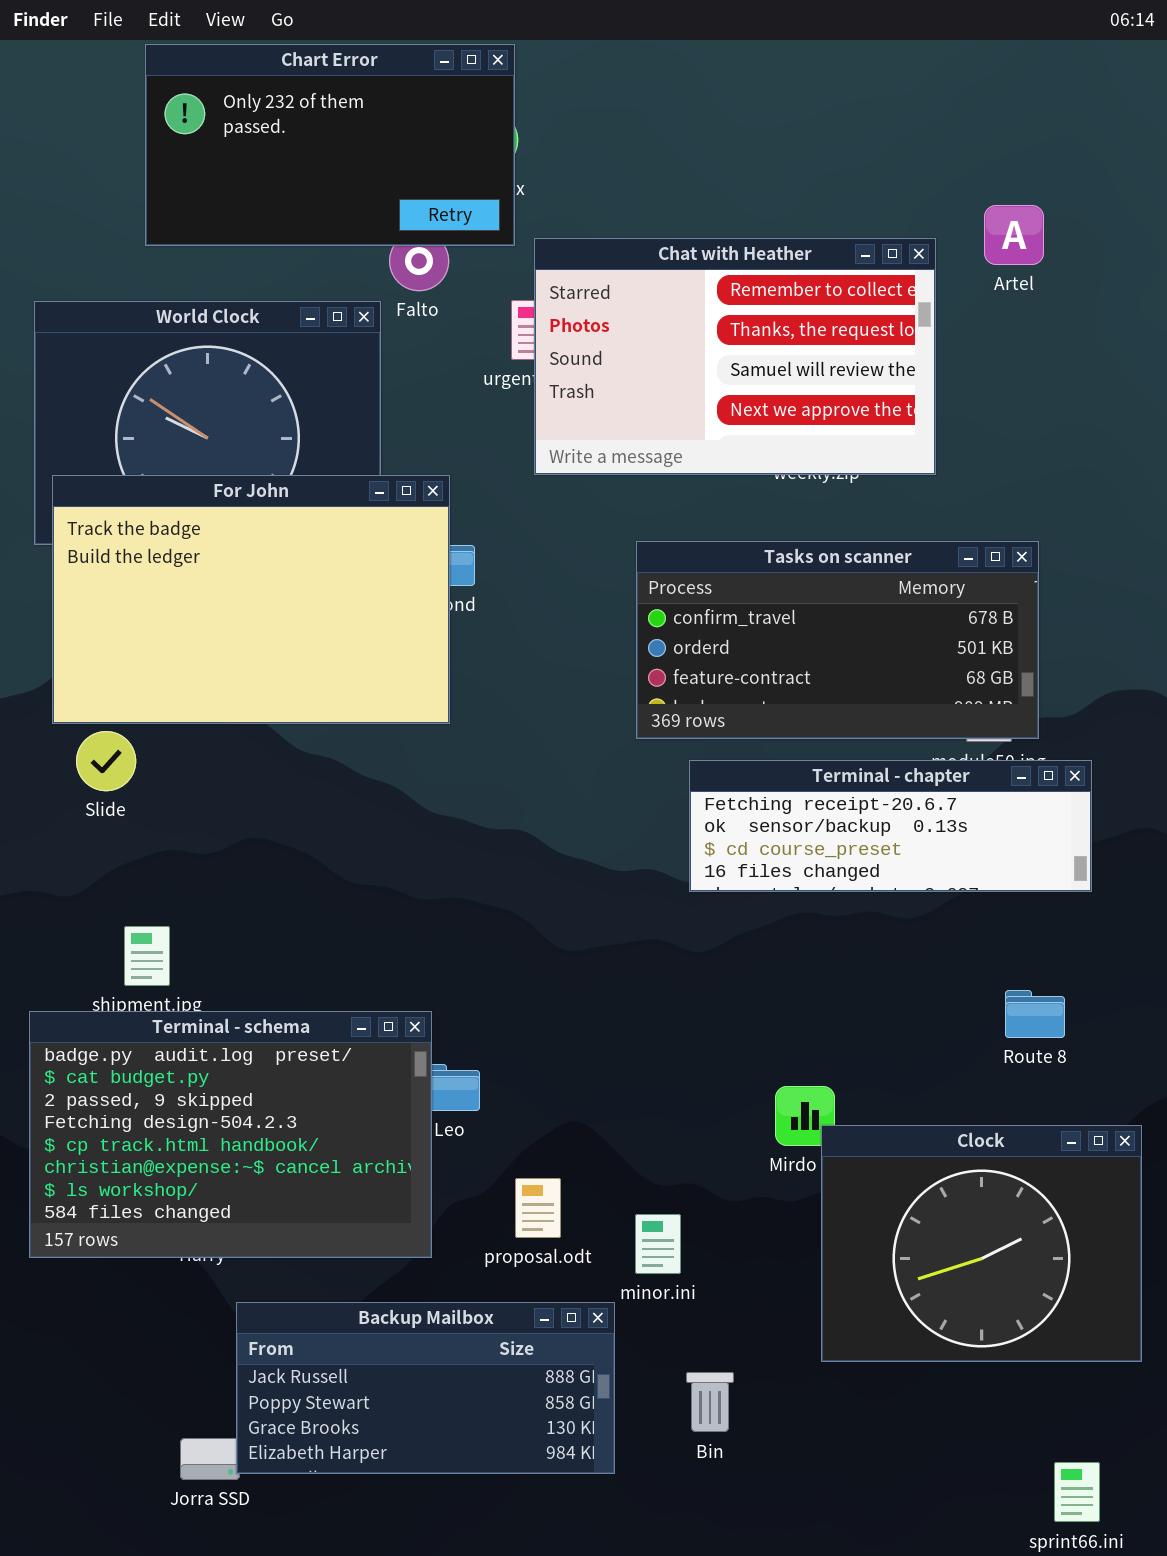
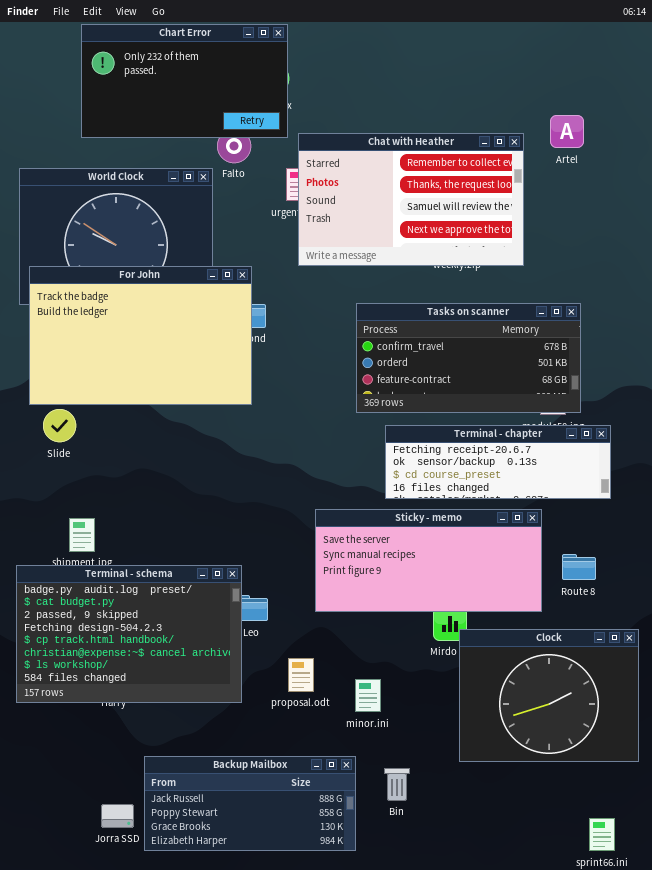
Sticky - memo: none -> [315,509,542,612], opened
Backup Mailbox: [236,1302,615,1474] -> [144,756,356,851], moved

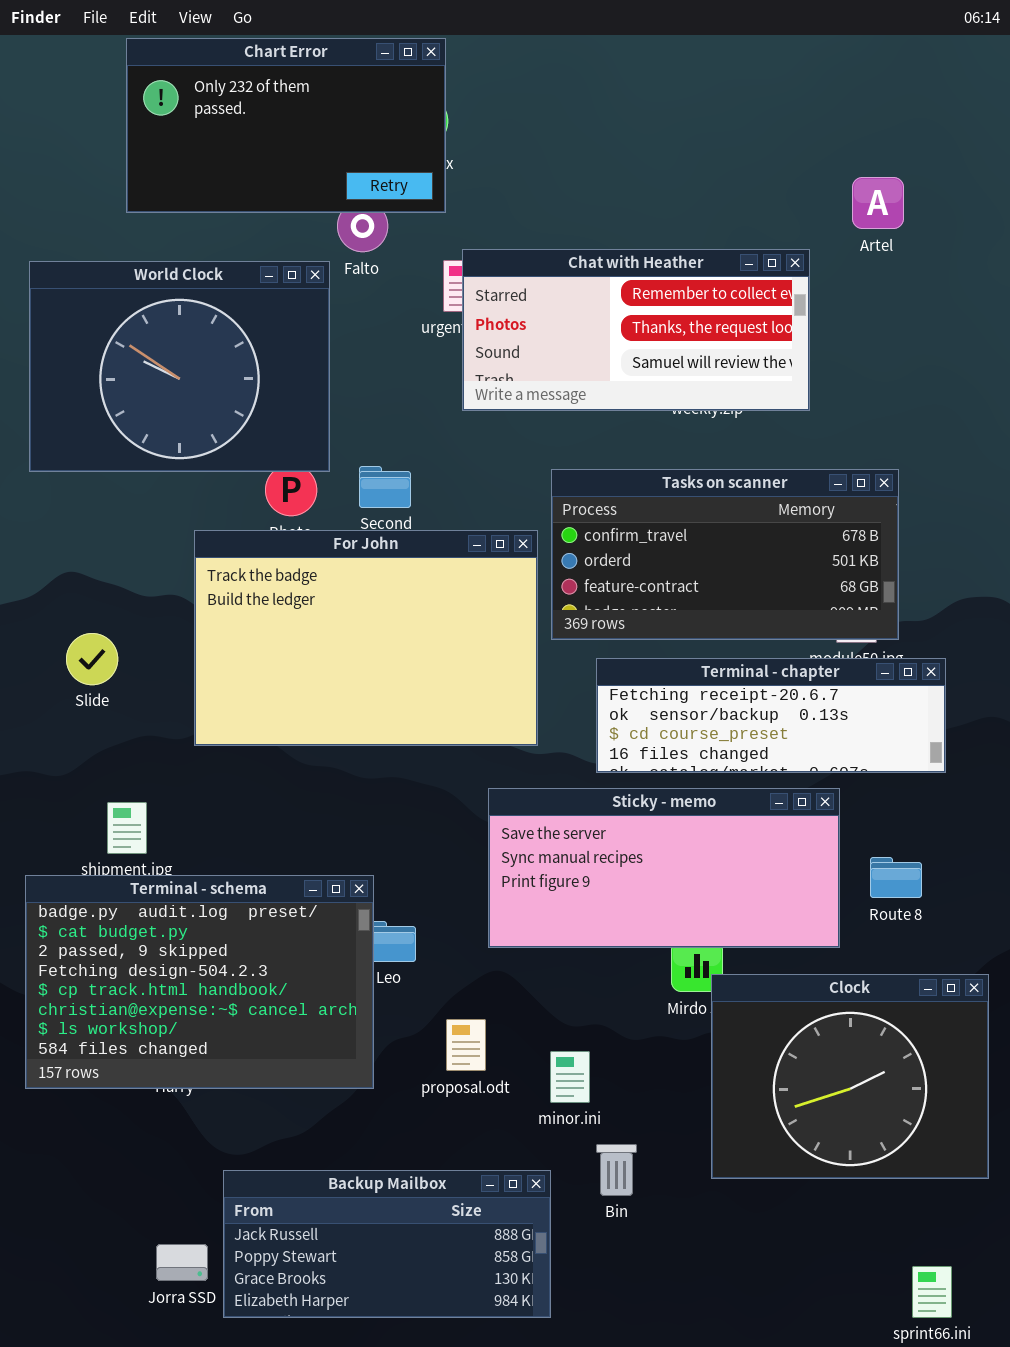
Chat with Heather: [298,133,524,266] -> [462,249,810,411], resized
For John: [29,266,252,405] -> [194,530,538,746], moved
Bin: [384,768,410,801] -> [596,1144,637,1196], moved

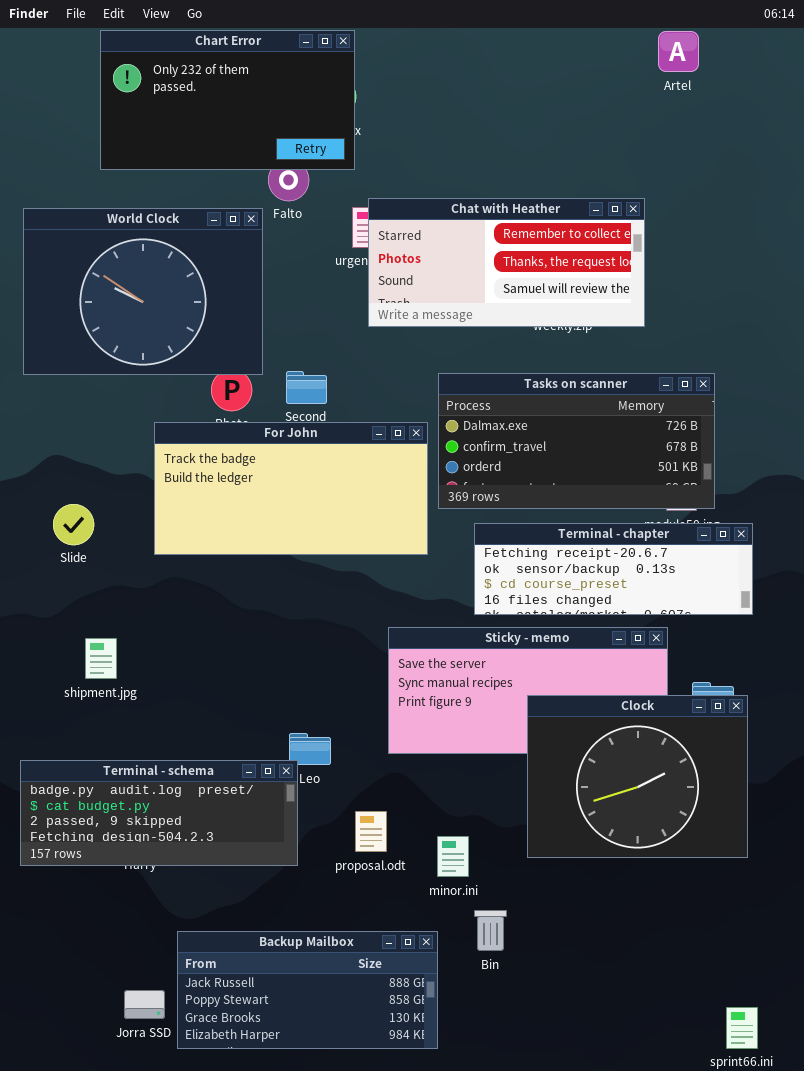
Artel: [852,177,904,229] -> [658,31,699,72], moved
Tasks on scanner: [551,469,899,640] -> [438,373,715,509], scrolled up 1 row
For John: [194,530,538,746] -> [154,422,428,555], resized
Terminal - schema: [25,875,374,1089] -> [20,760,298,866], resized
Clock: [711,974,989,1179] -> [527,695,748,858], moved

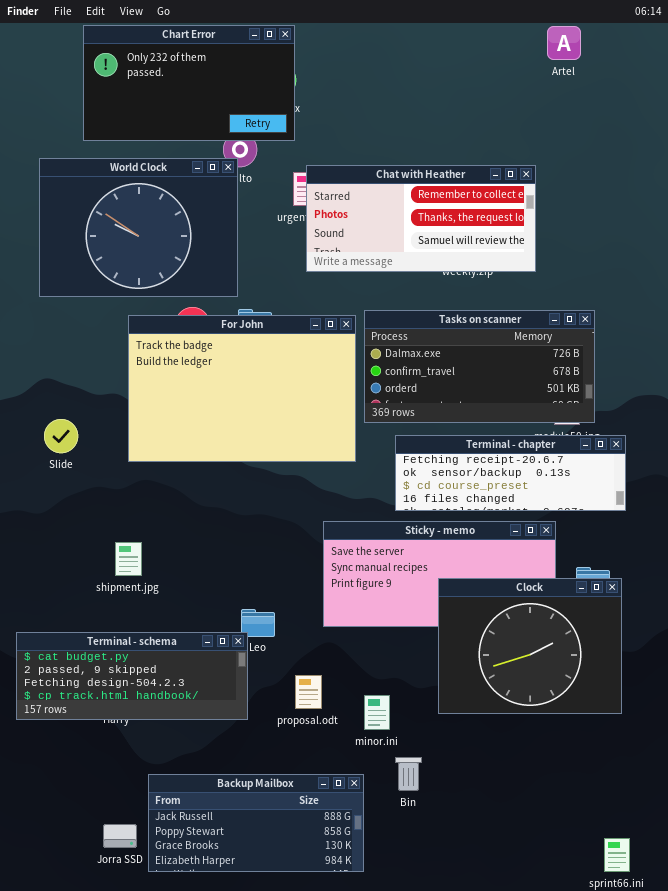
World Clock: [23,208,263,375] -> [39,158,238,297], moved
For John: [154,422,428,555] -> [128,315,356,462], resized
shipment.jpg: [85,638,117,679] -> [115,542,142,576], moved
Terminal - schema: [20,760,298,866] -> [16,632,248,720], scrolled down 1 row

